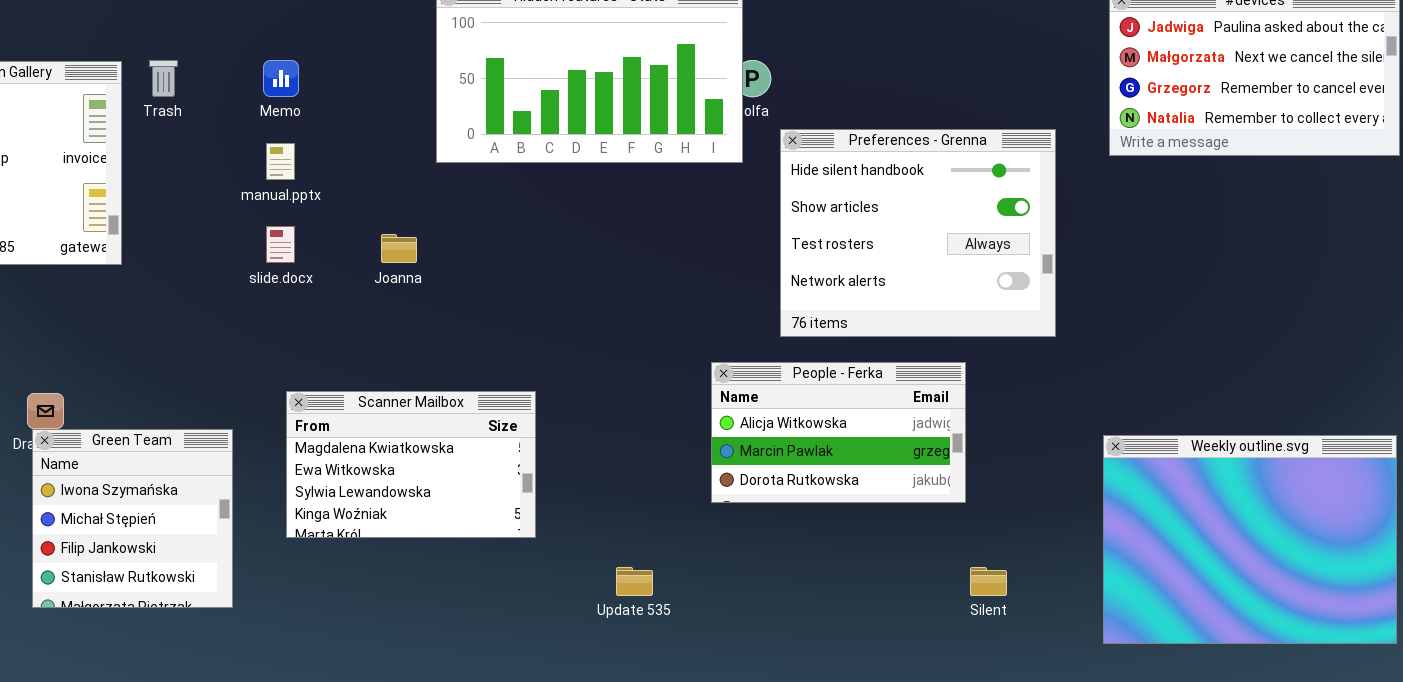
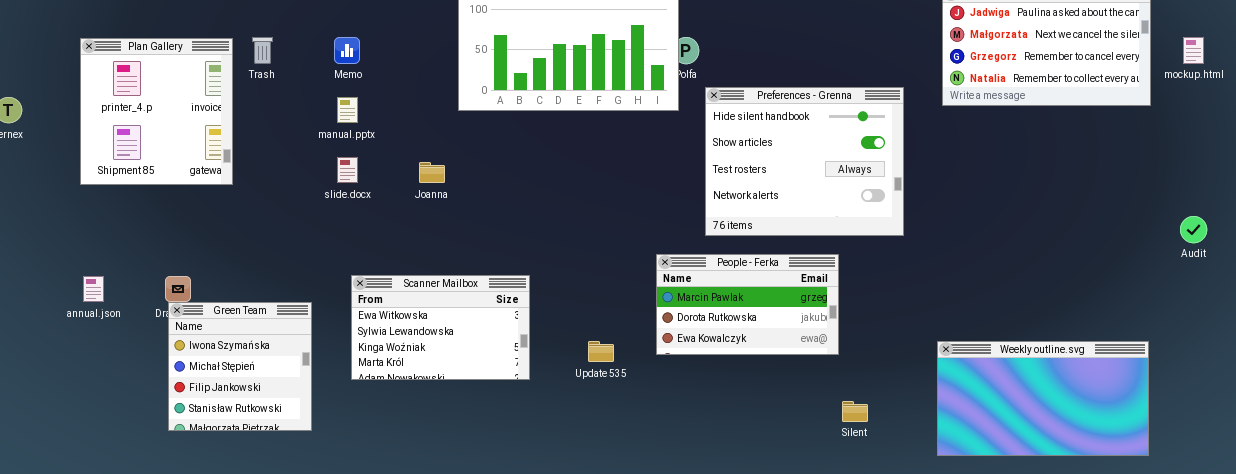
People - Ferka: [711,362,966,503] -> [656,254,839,355], scrolled down 1 row
Scanner Mailbox: [286,391,536,538] -> [351,275,530,380], scrolled down 1 row
Weekly outline.svg: [1103,435,1397,644] -> [937,341,1149,456], resized
Update 535: [616,567,653,596] -> [588,341,614,362], moved

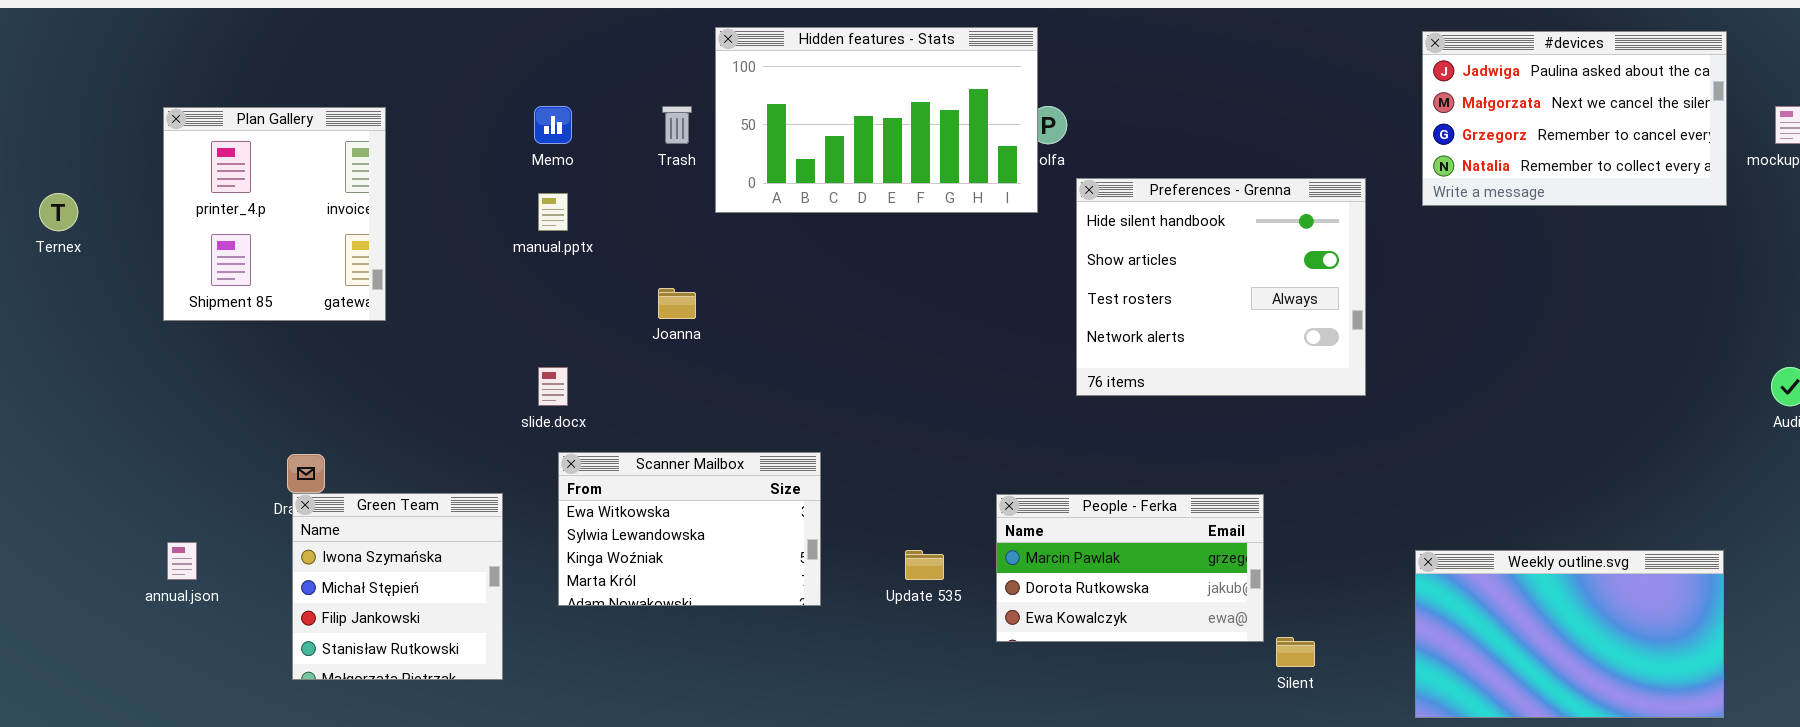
Trash: [252,37,273,64] -> [662,106,692,144], moved
slide.docx: [337,157,358,183] -> [538,367,568,406], moved
People - Ferka: [656,254,839,355] -> [996,494,1264,642], moved
annual.json: [83,276,104,302] -> [167,542,197,580], moved

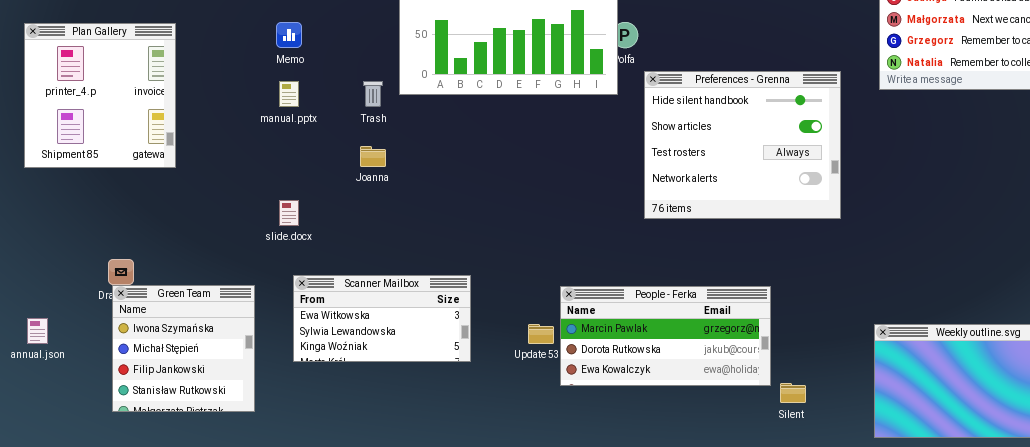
Trash: [662,106,692,144] -> [363,81,383,107], moved
Scanner Mailbox: [558,452,821,606] -> [293,275,471,362], resized
People - Ferka: [996,494,1264,642] -> [560,286,771,386], resized

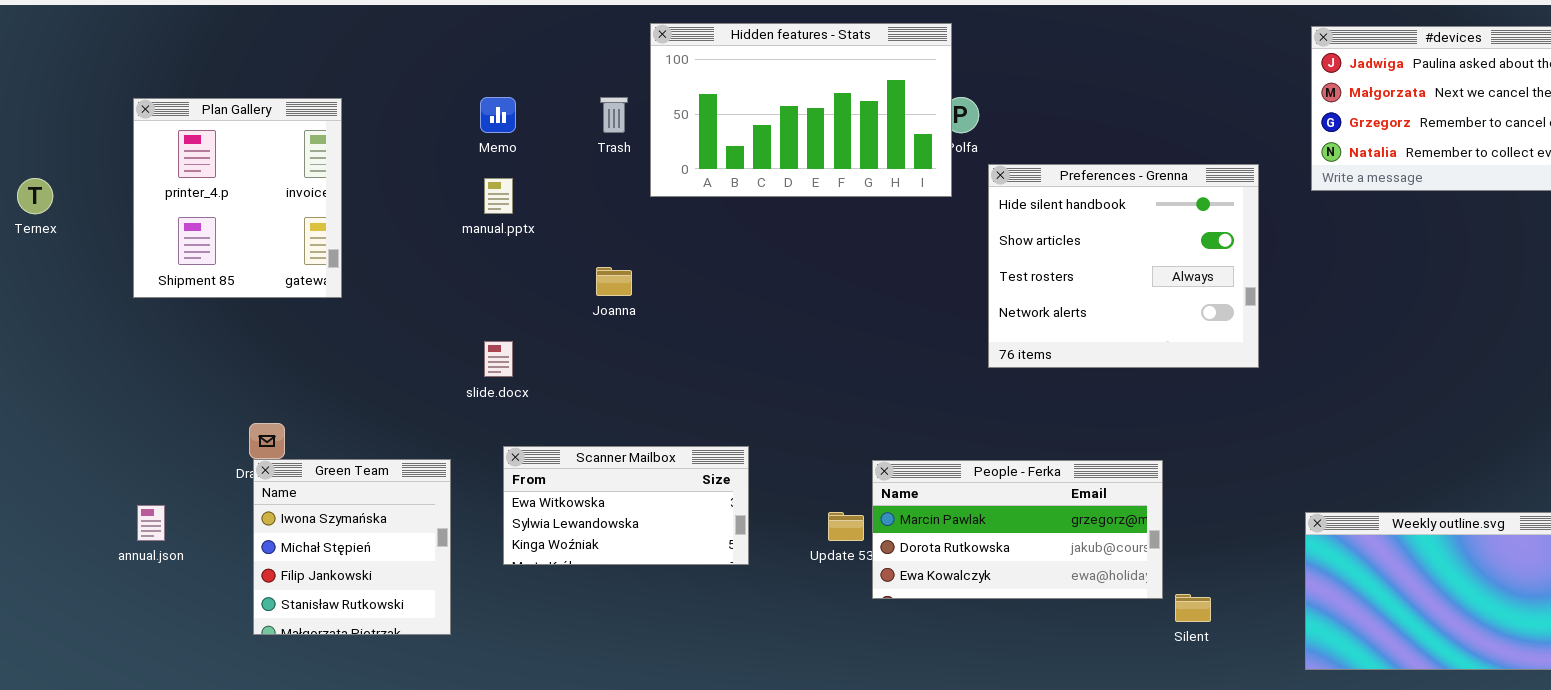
Trash: [363,81,383,107] -> [600,97,628,133], moved

